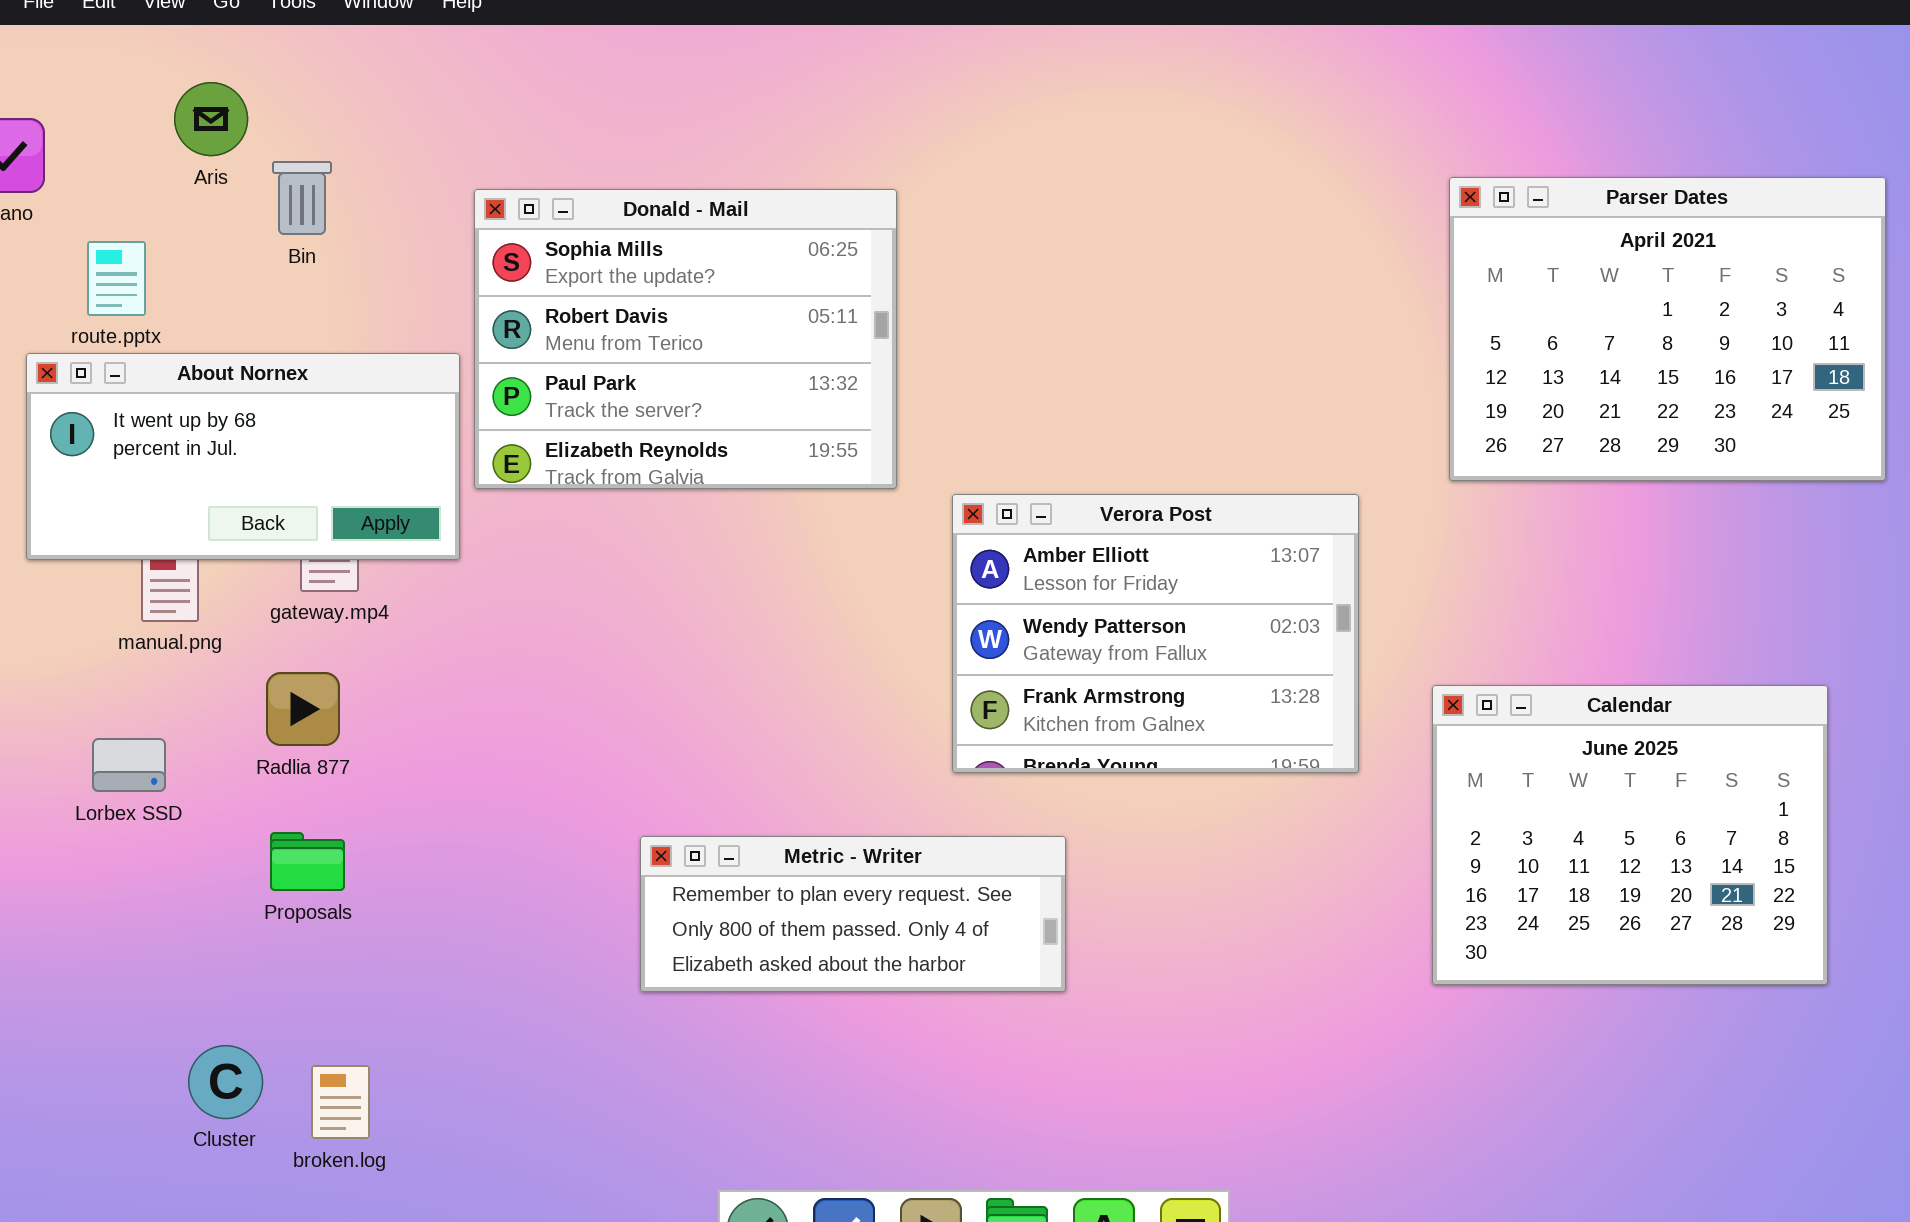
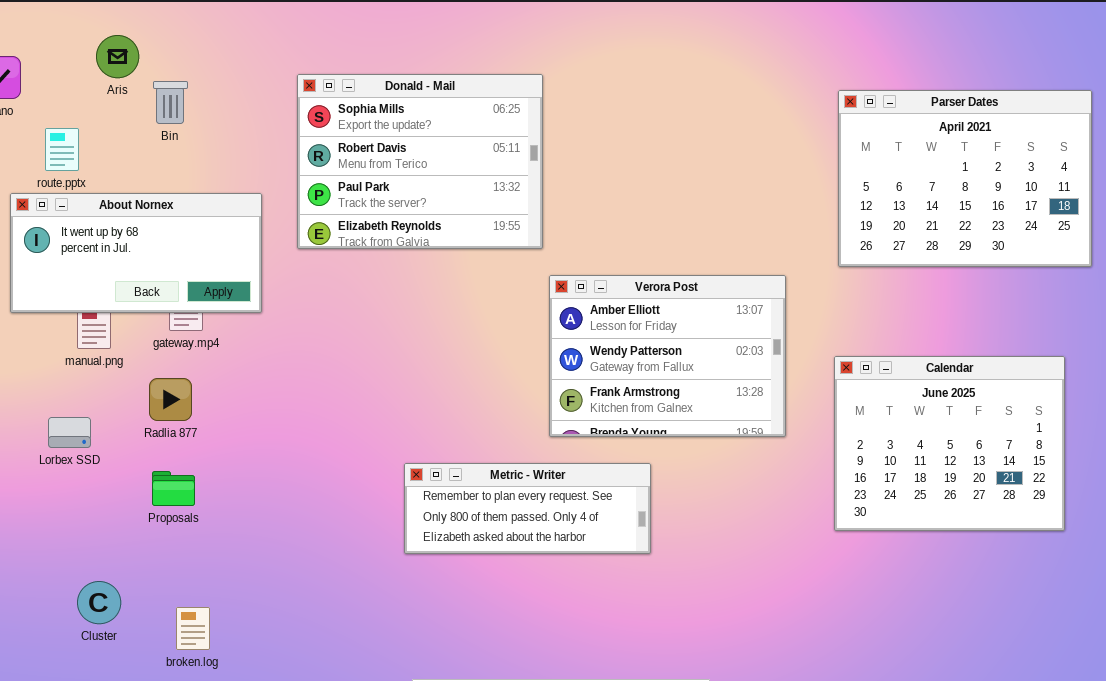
Donald - Mail: [474,189,897,489] -> [297,74,543,249], moved
Calendar: [1432,685,1828,985] -> [834,356,1065,531], moved
Metric - Writer: [640,836,1066,992] -> [404,463,651,554], moved
Cluster: [188,1045,263,1119] -> [77,581,121,624], moved

